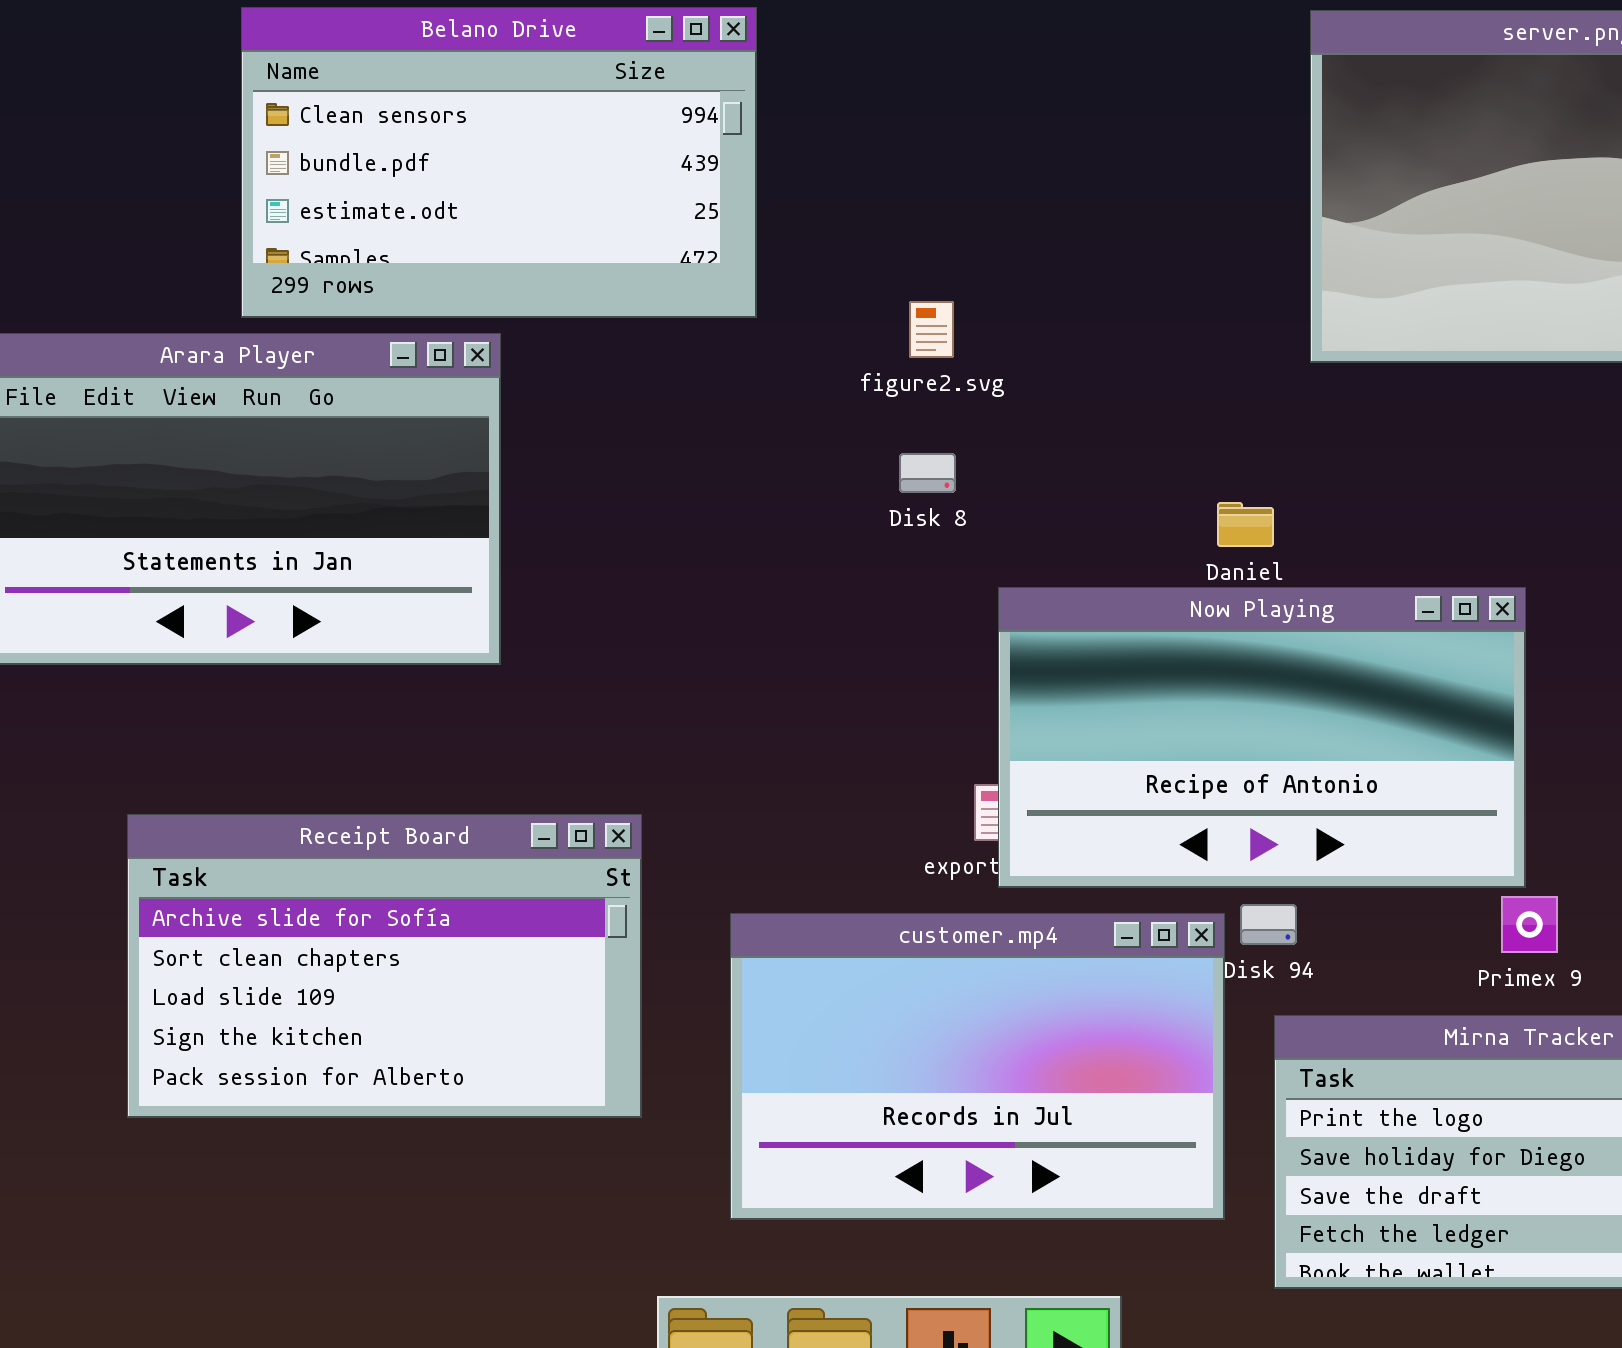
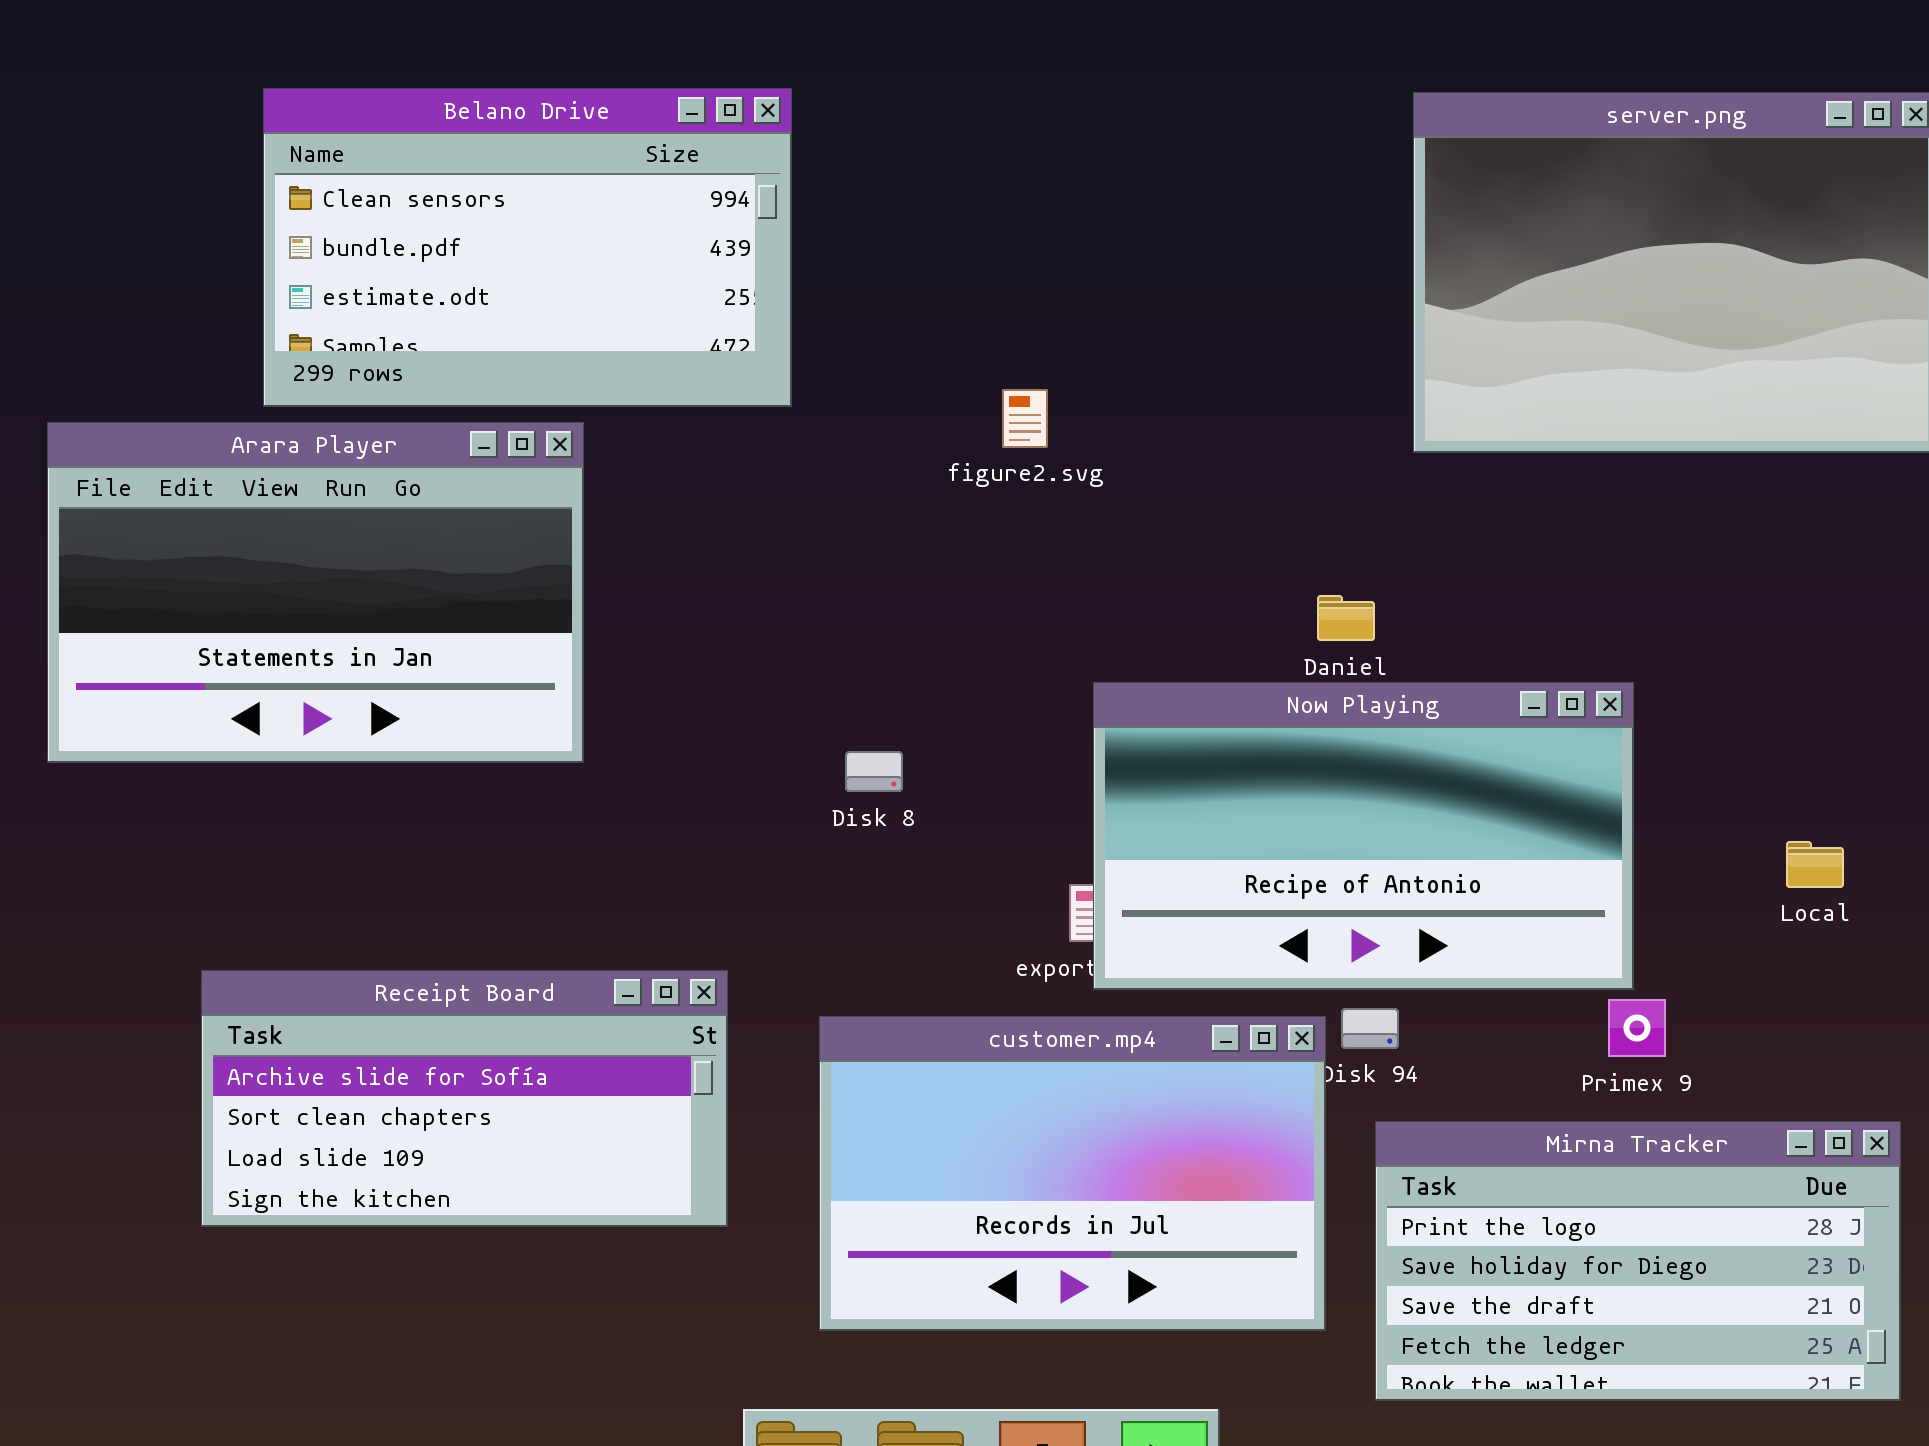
Belano Drive: [241,7,757,318] -> [263,88,792,407], moved
Disk 8: [899,453,956,493] -> [845,751,903,792], moved
Receipt Board: [127,814,642,1118] -> [201,970,728,1227], resized

